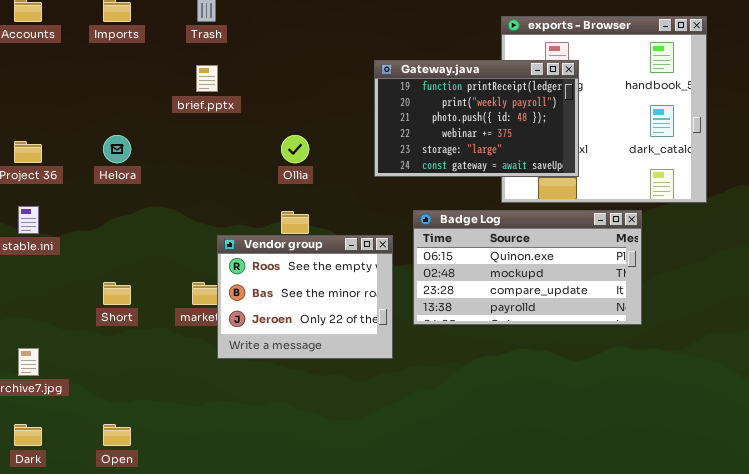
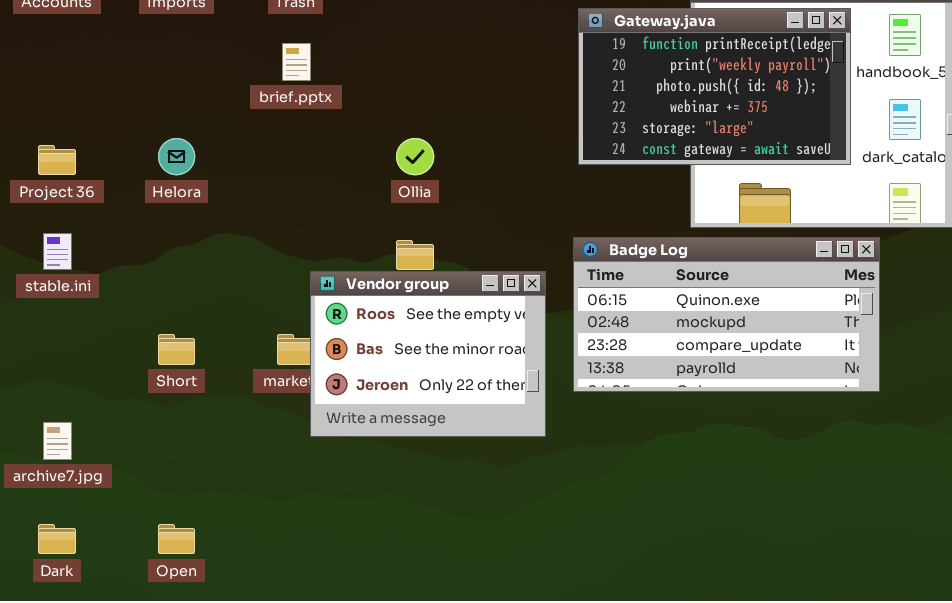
Gateway.java: [374,60,579,177] -> [578,8,851,165], moved

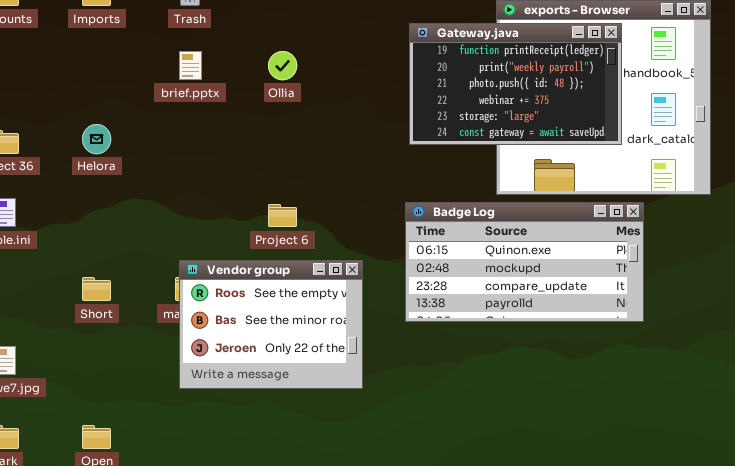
Ollia: [396,138,434,175] -> [268,51,297,80], moved
Vendor group: [310,271,546,437] -> [179,260,363,389], moved

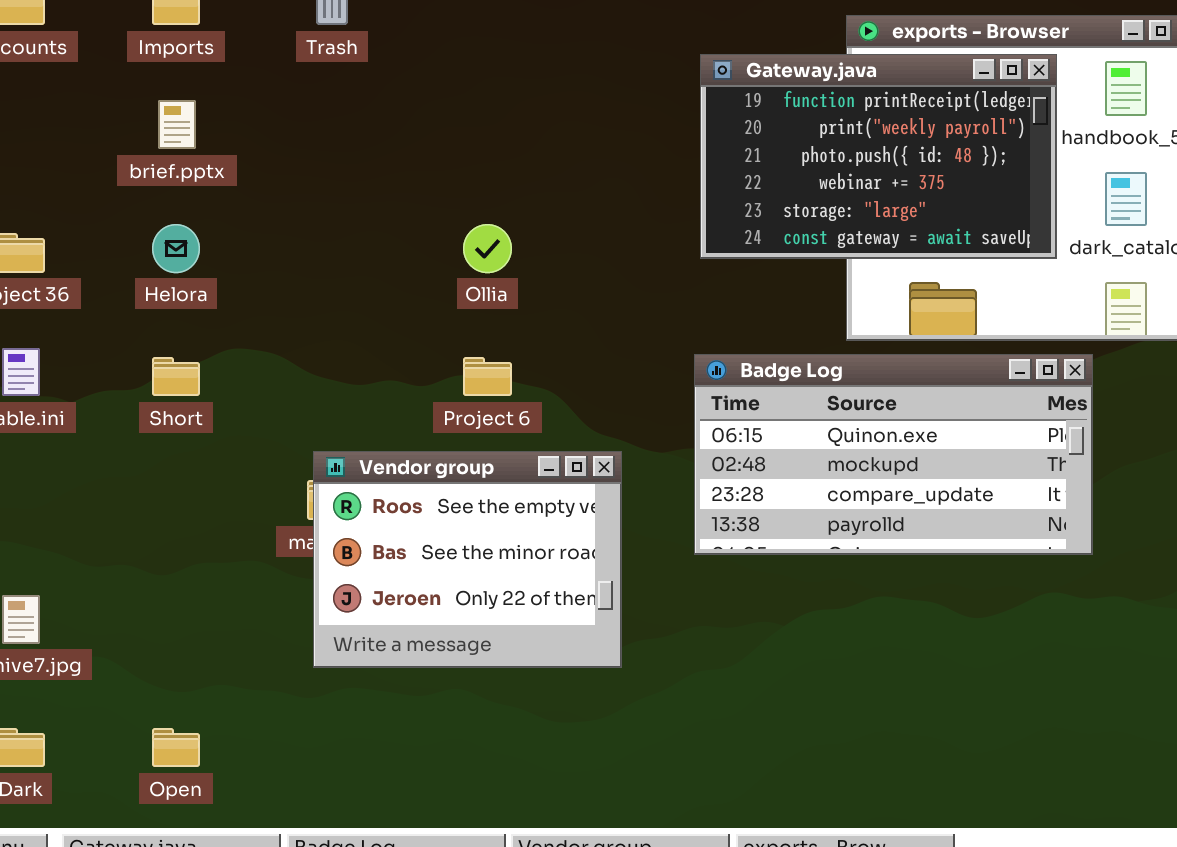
brief.pptx: [179,51,202,80] -> [158,100,196,149], moved
Ollia: [268,51,297,80] -> [463,224,512,273], moved
Short: [82,277,111,301] -> [152,357,200,396], moved

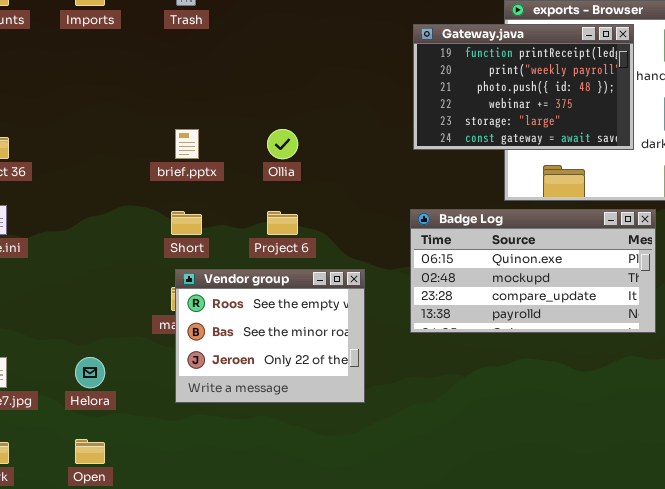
brief.pptx: [158,100,196,149] -> [175,129,199,159], moved
Helora: [152,224,200,273] -> [75,357,105,388], moved
Short: [152,357,200,396] -> [171,211,202,235], moved

